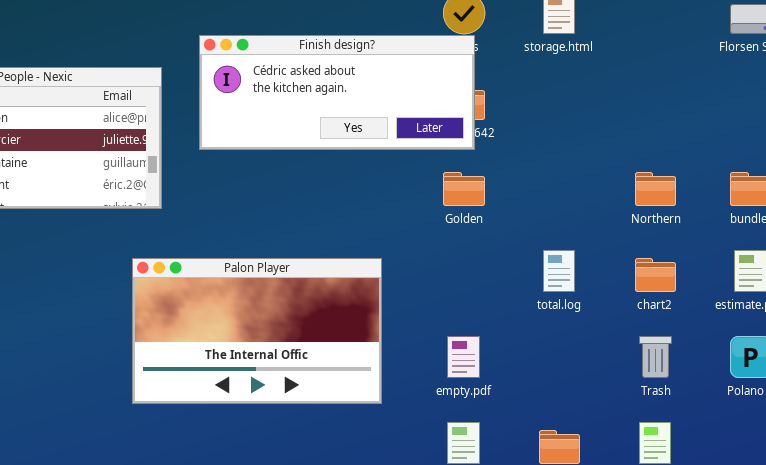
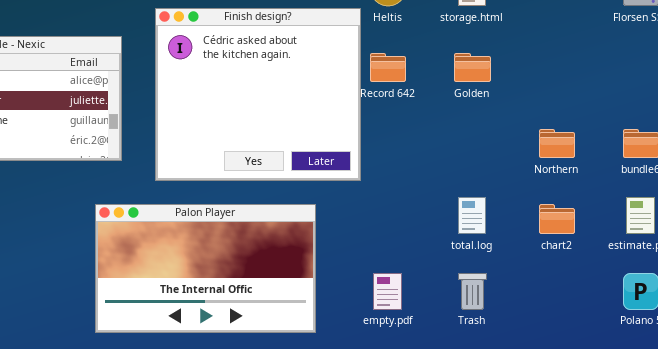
Finish design?: [199,35,475,150] -> [155,8,361,181], resized
Golden: [443,172,485,206] -> [454,53,491,82], moved
Trash: [639,336,672,378] -> [458,273,487,310], moved

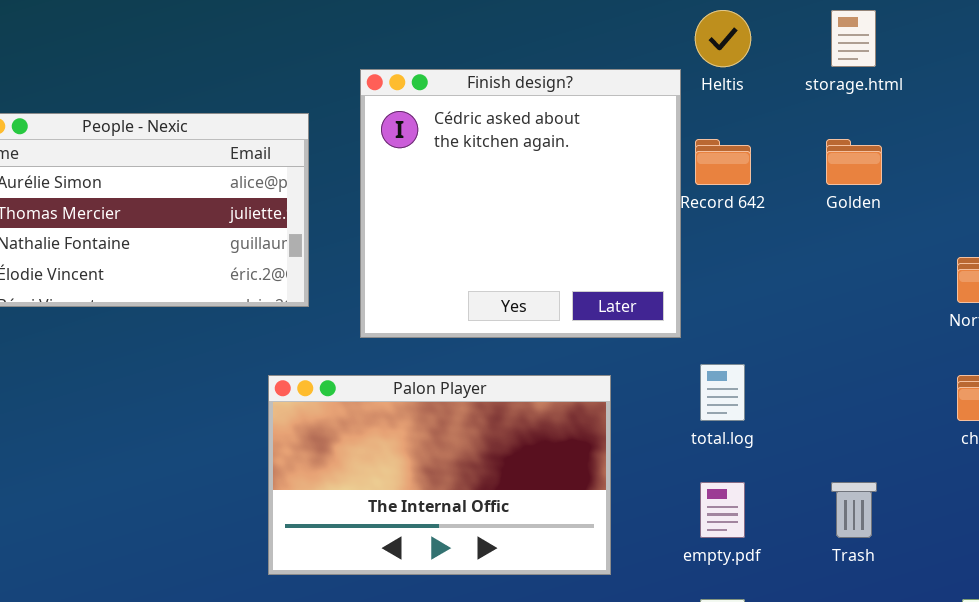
total.log: [458,197,486,234] -> [700,364,745,421], moved

